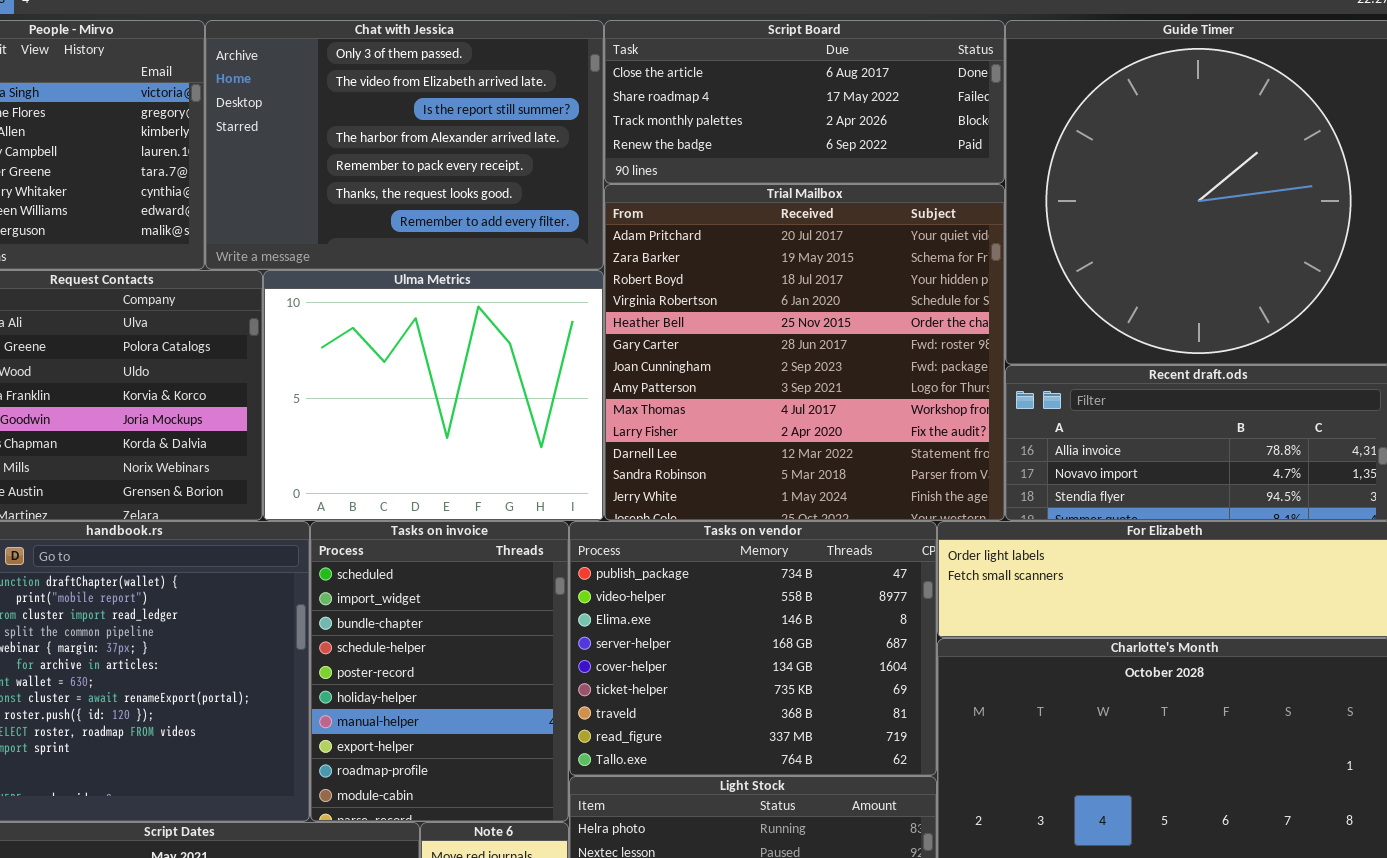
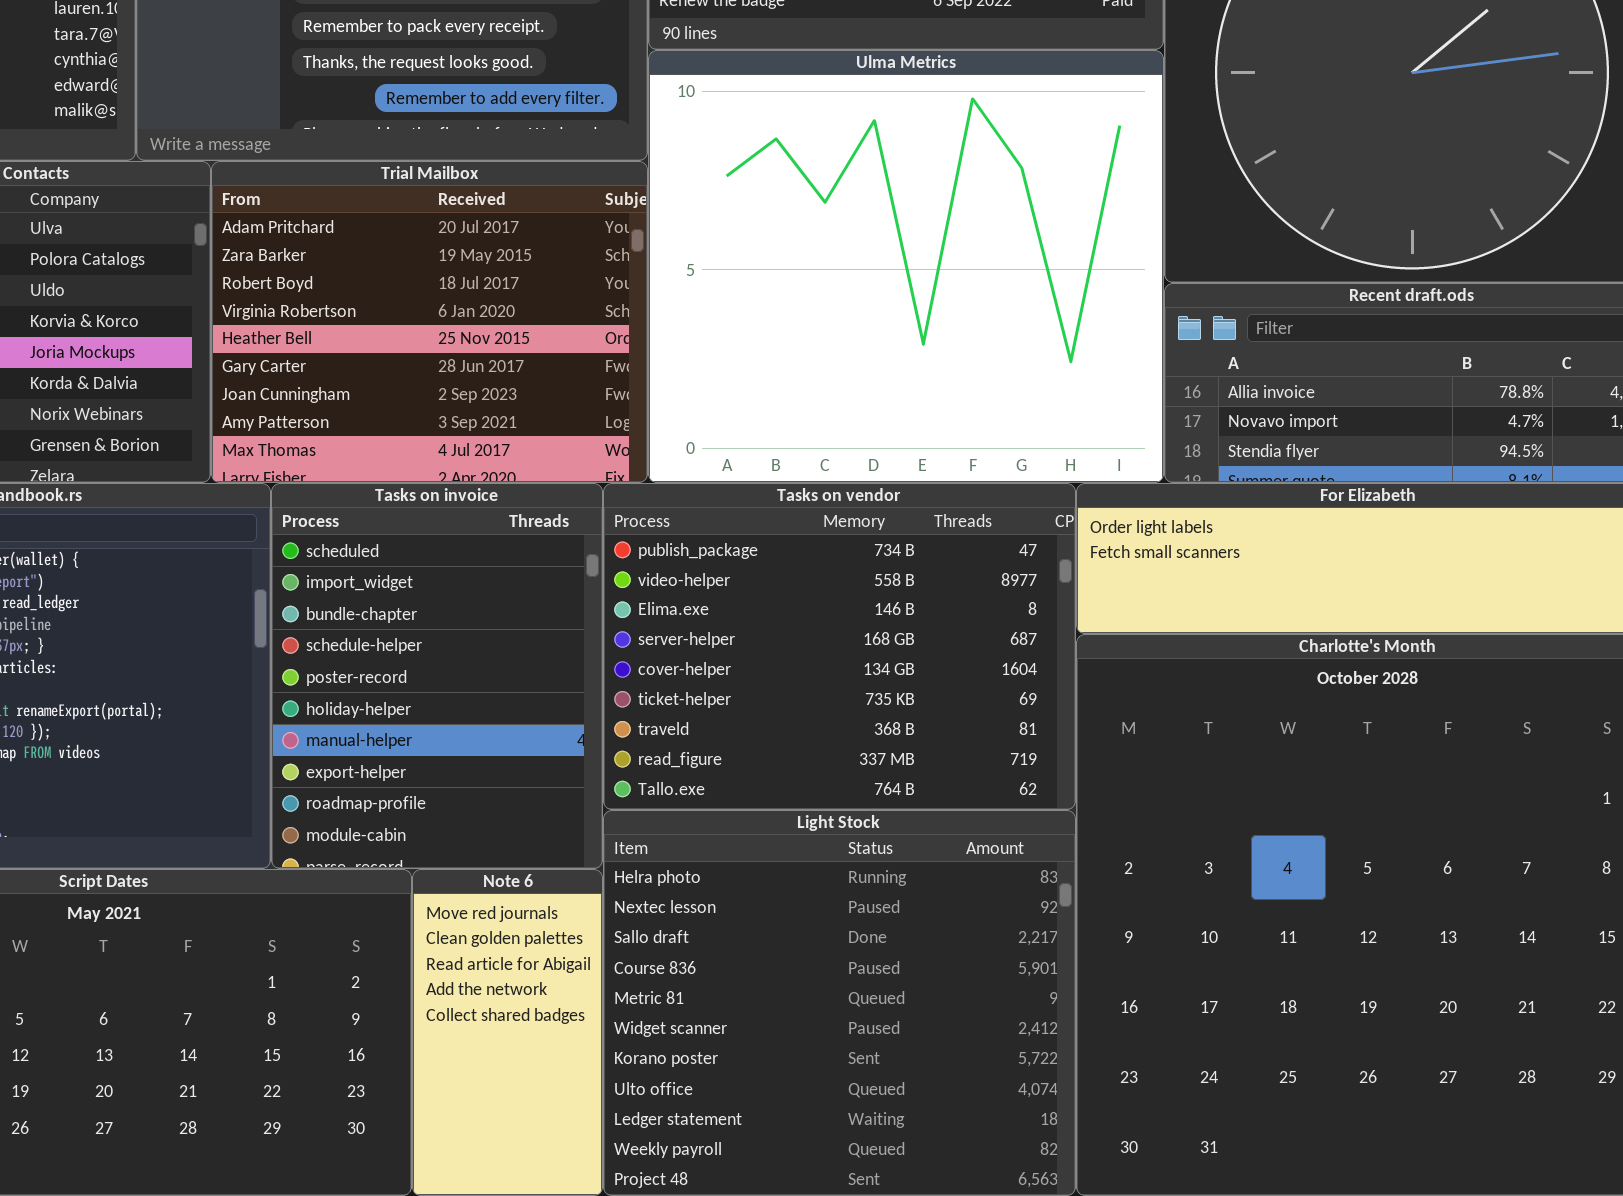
Trial Mailbox: [604,184,1005,521] -> [211,161,648,483], moved, resized
Ulma Metrics: [263,270,604,521] -> [648,50,1164,483], moved, resized

